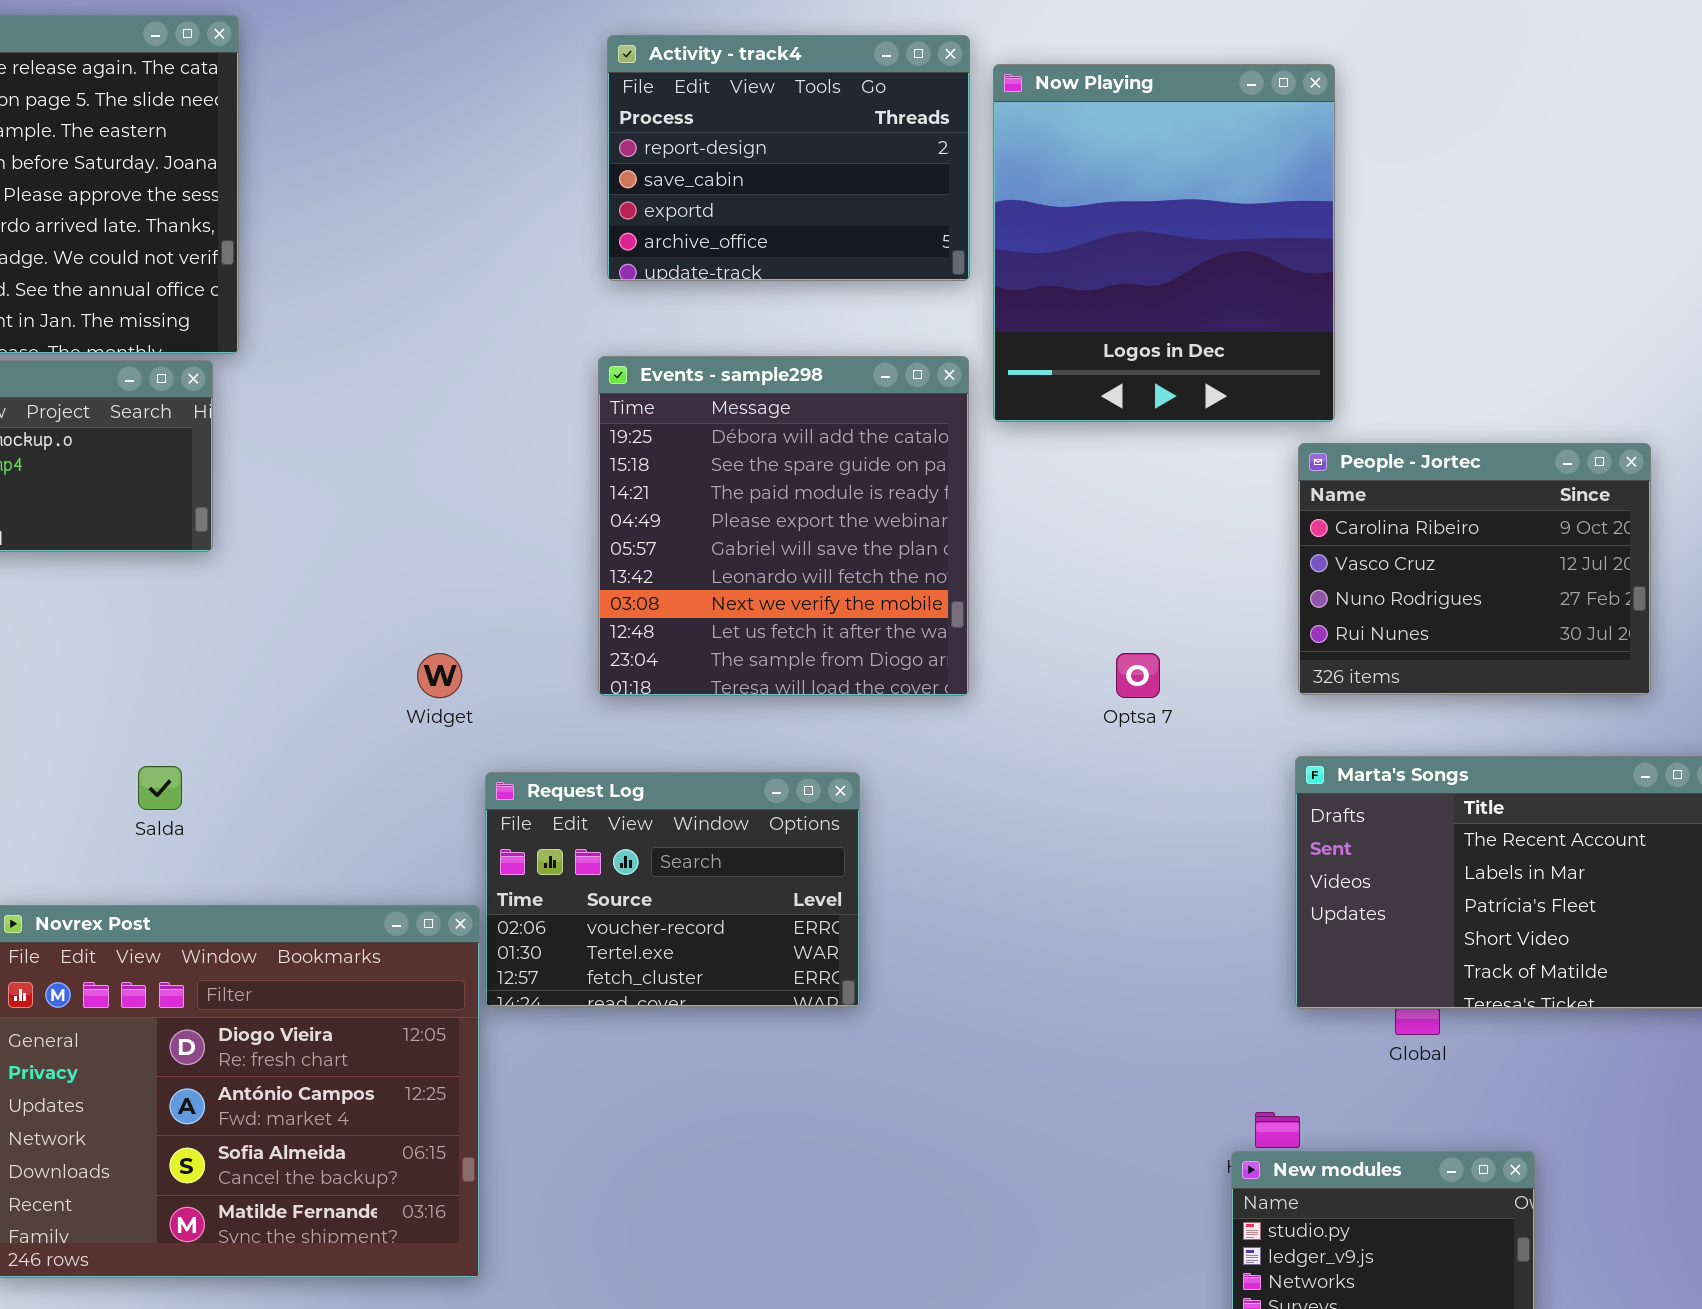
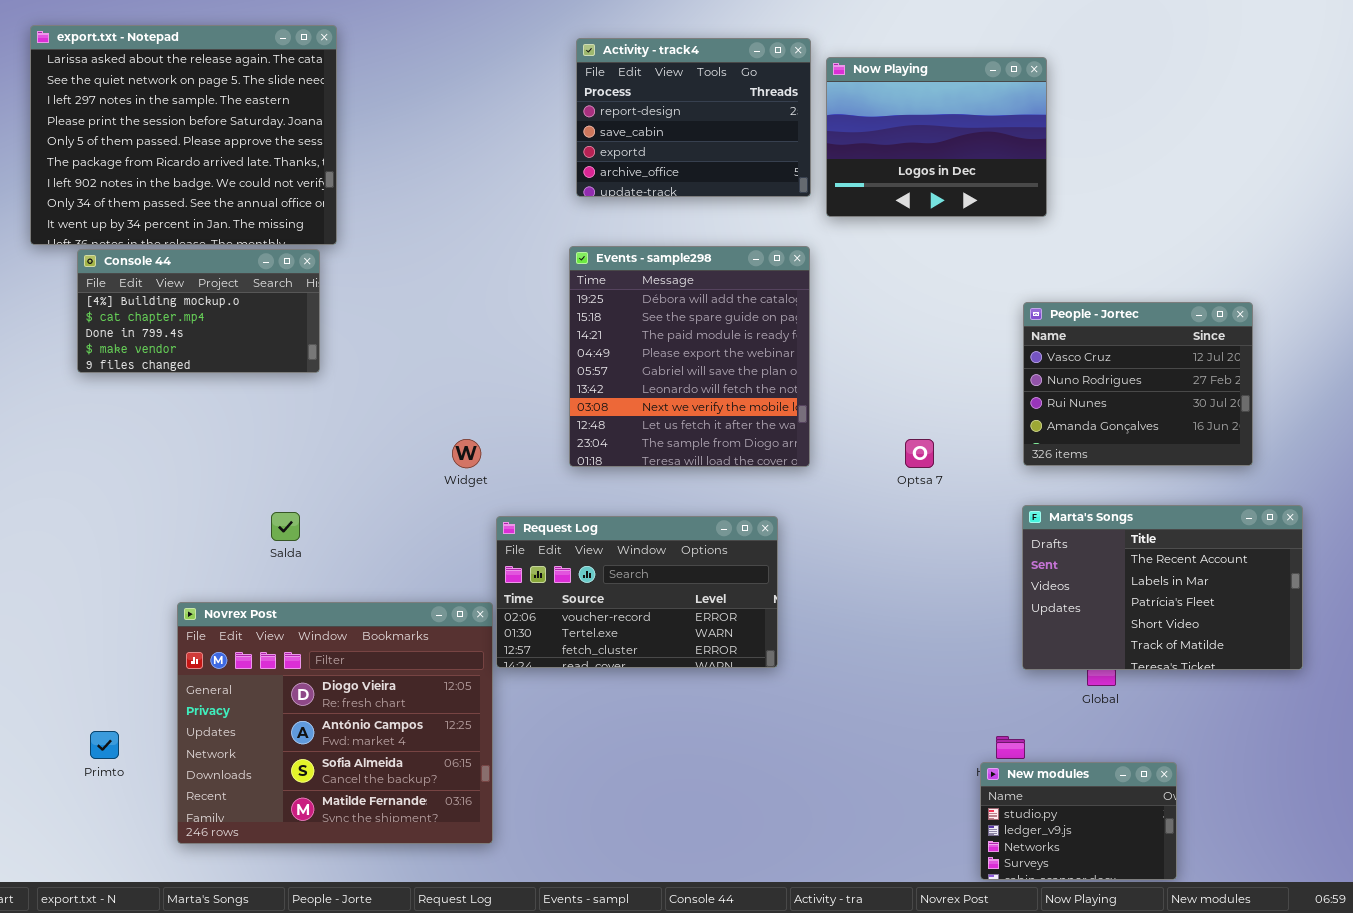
Now Playing: [993,64,1335,422] -> [826,57,1047,217], resized
People - Jortec: [1298,443,1651,695] -> [1023,302,1253,466], scrolled down 1 row
Request Log: [485,772,860,1007] -> [496,516,778,668], resized

